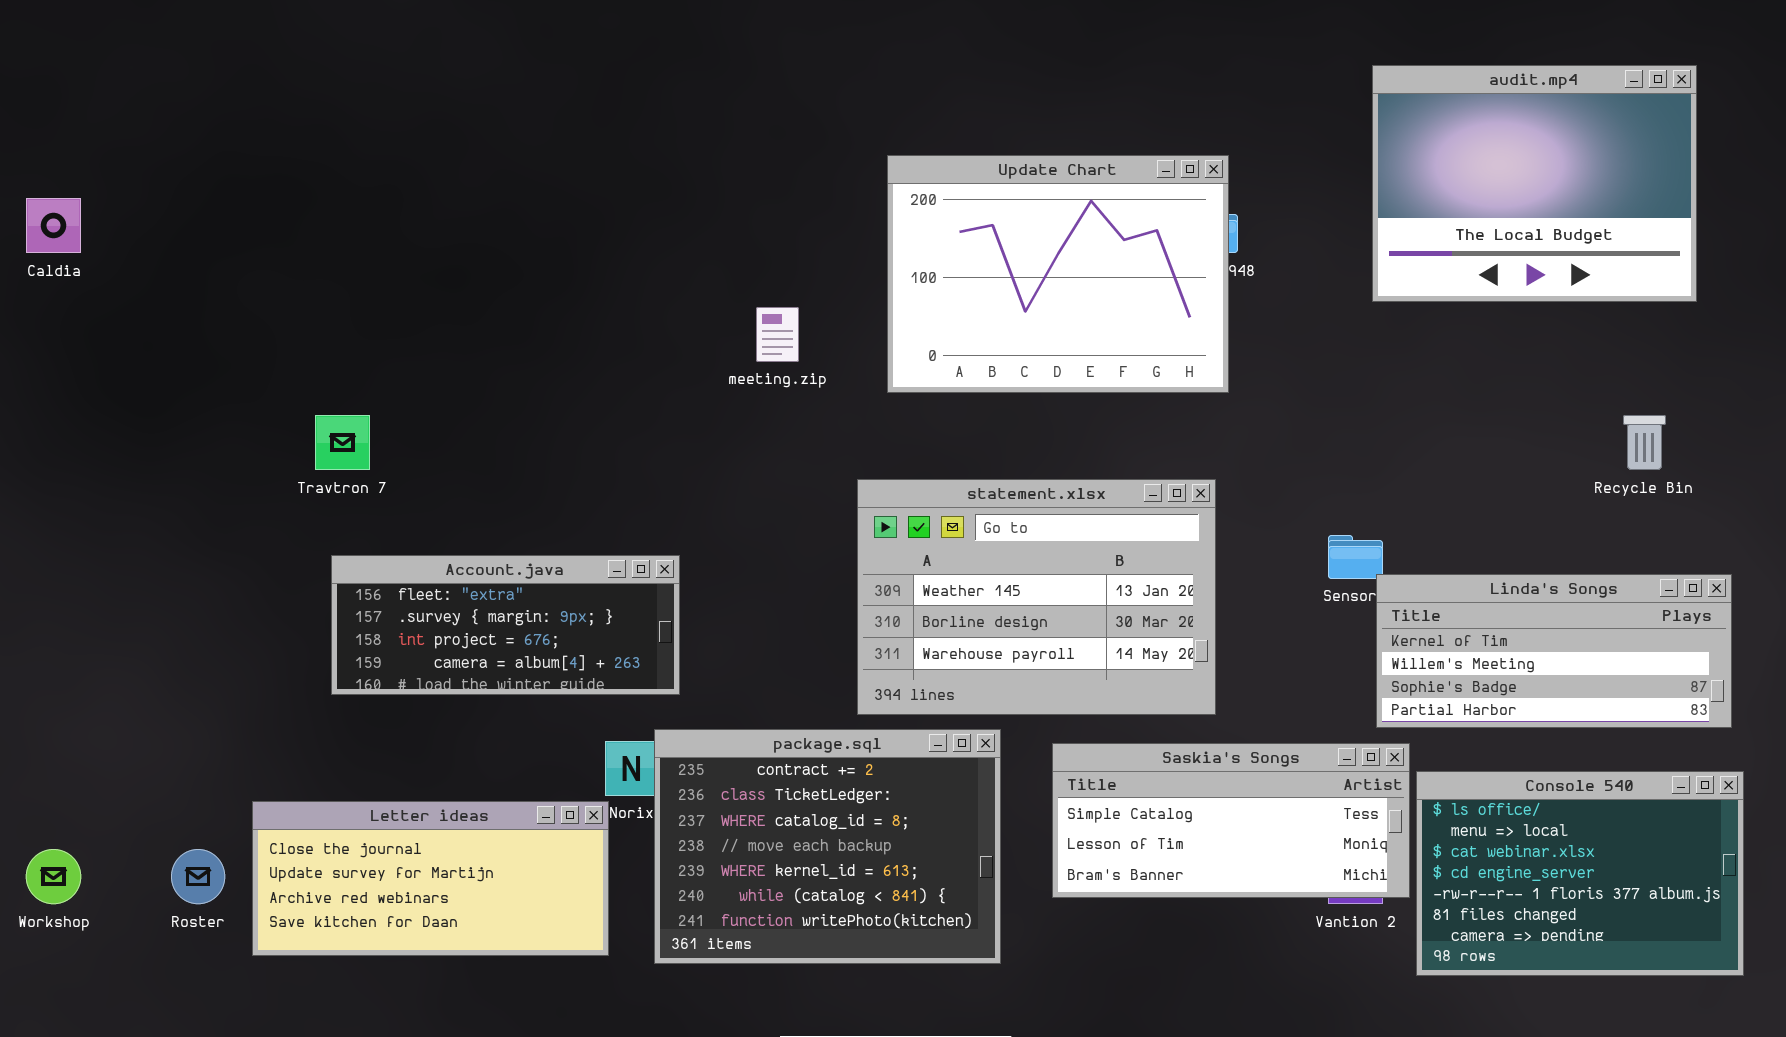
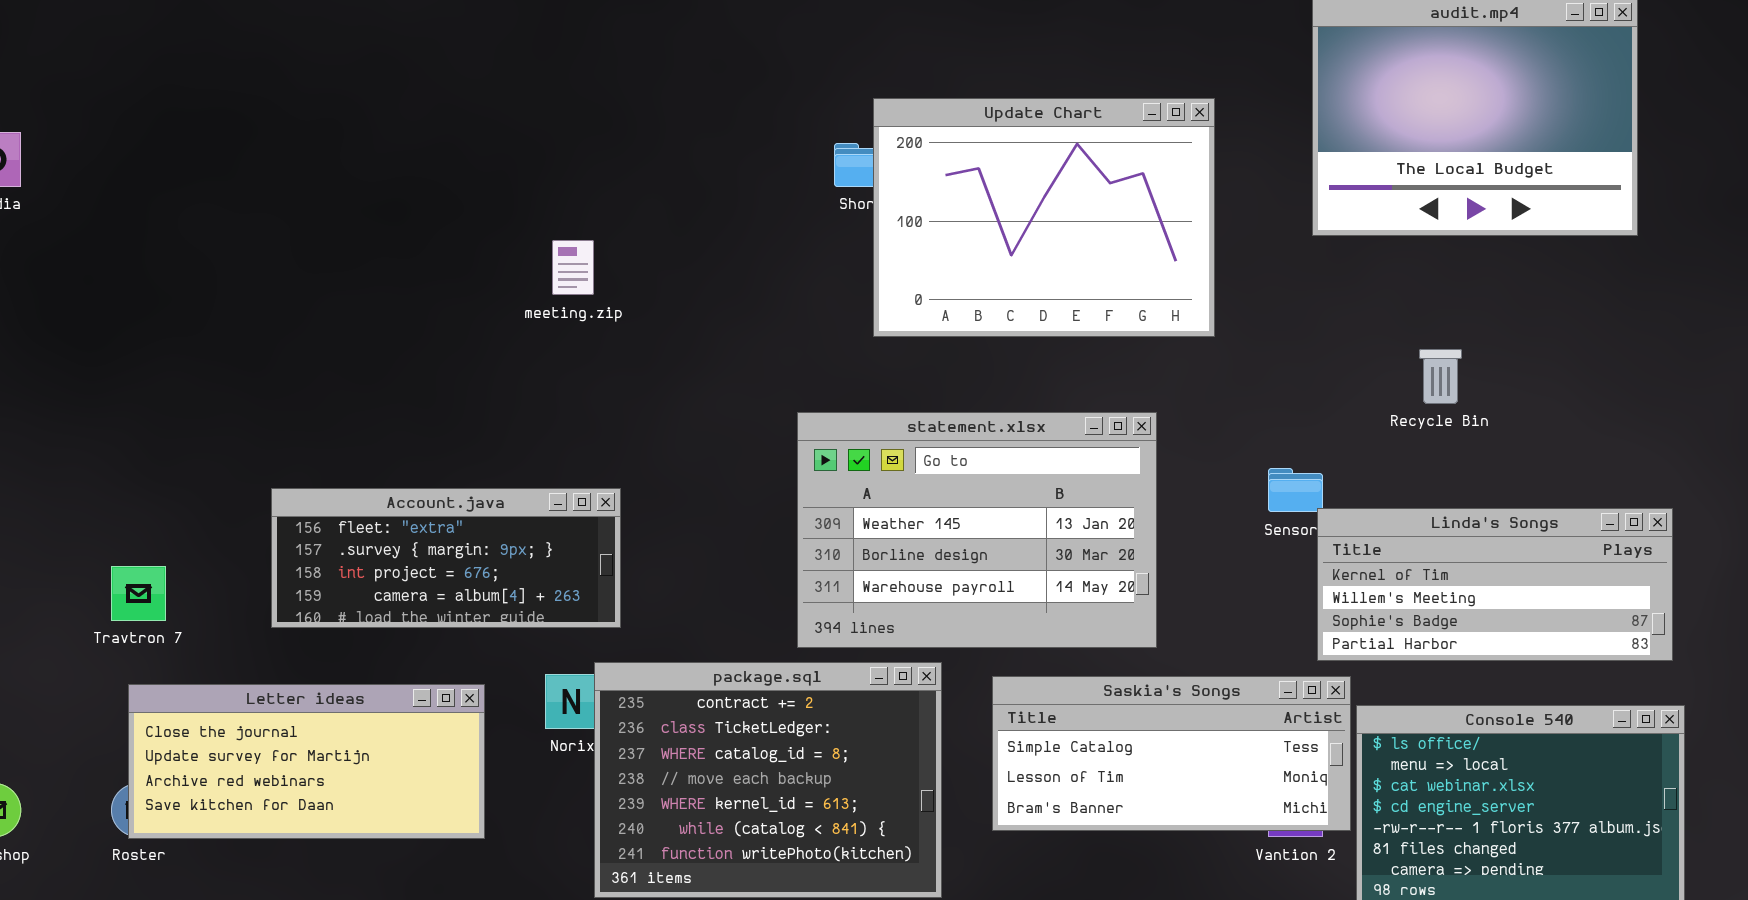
Update Chart: [887,155,1229,393] -> [873,98,1215,337], moved
meeting.zip: [756,307,799,362] -> [552,240,594,295], moved
Travtron 7: [315,415,370,470] -> [111,566,166,621], moved
Recycle Bin: [1623,415,1666,470] -> [1419,349,1462,404], moved
Letter ideas: [252,801,609,956] -> [128,684,485,839], moved

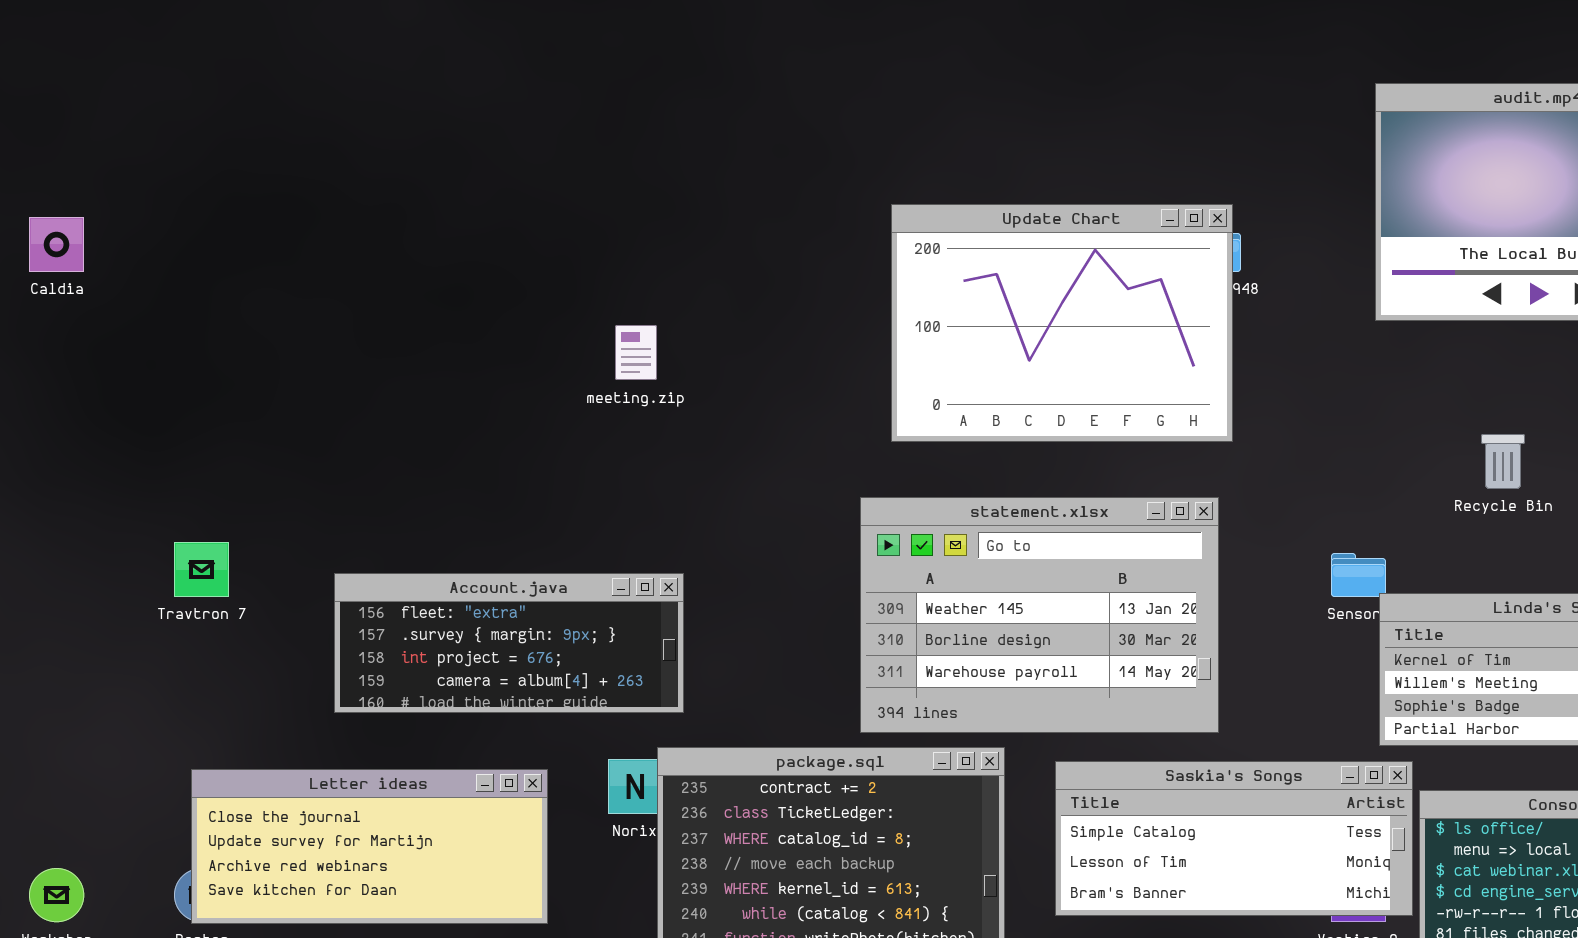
Update Chart: [873,98,1215,337] -> [891,204,1233,442], moved
Travtron 7: [111,566,166,621] -> [174,542,229,597], moved

